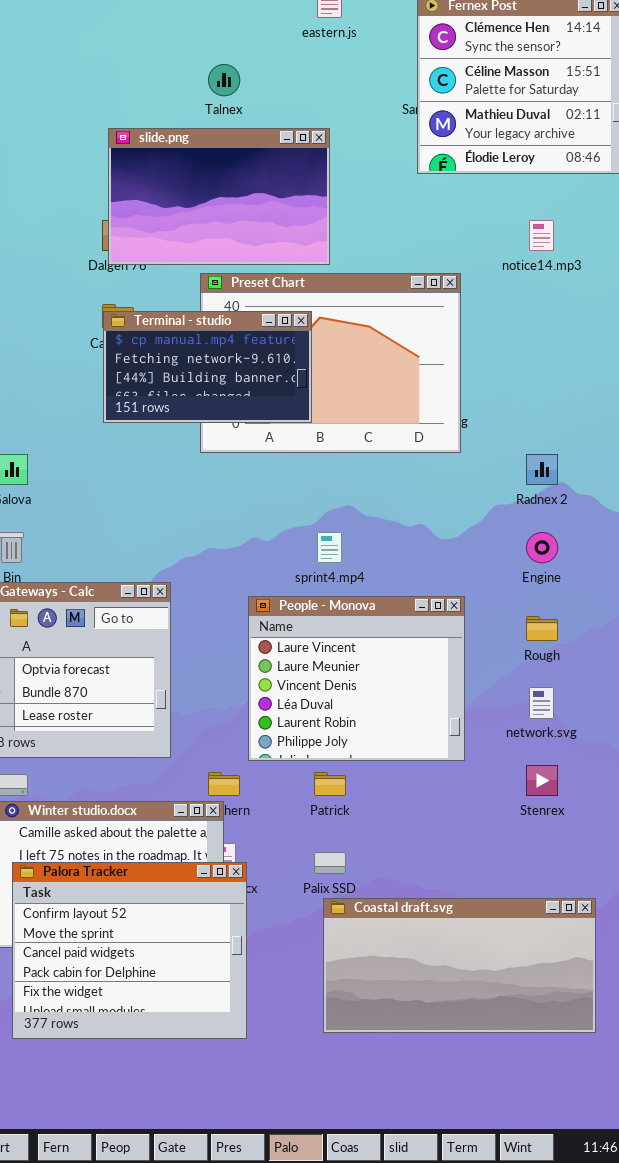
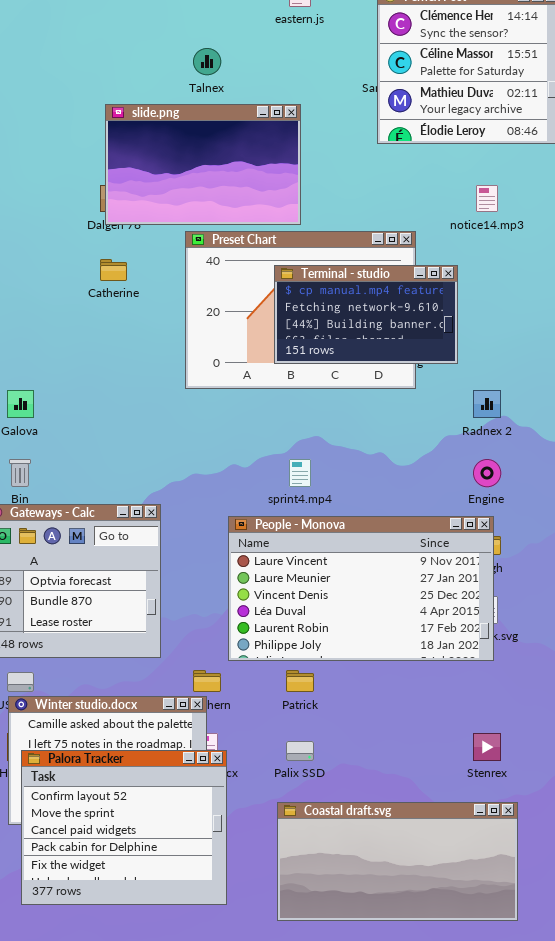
Terminal - studio: [103,311,312,423] -> [274,265,458,364], moved
People - Monova: [248,596,465,761] -> [228,516,494,661], resized
Stenrex: [526,765,558,796] -> [473,733,501,761], moved
Coastal draft.svg: [323,898,596,1033] -> [277,802,518,921], moved

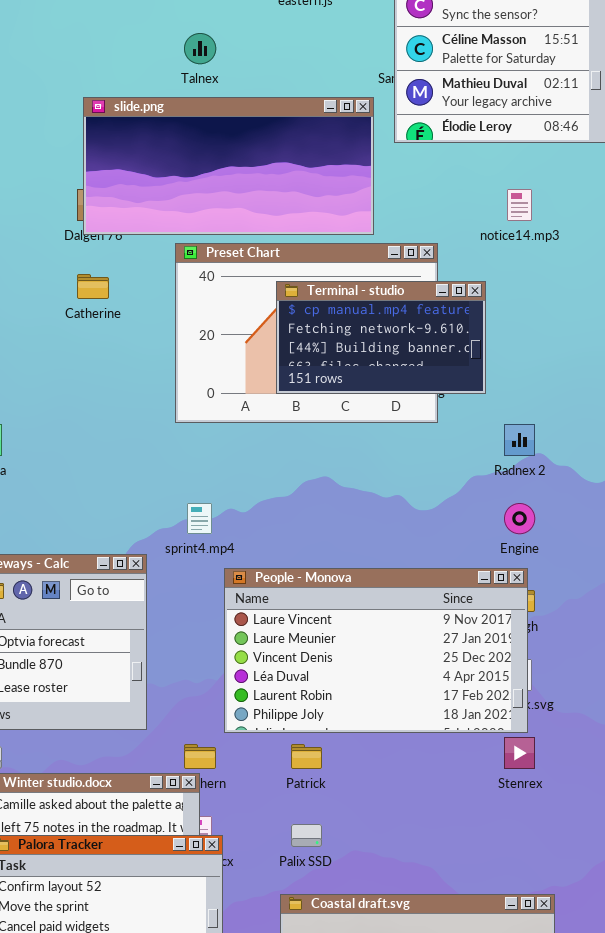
slide.png: [105,104,301,225] -> [83,97,374,235], resized
sprint4.mp4: [289,459,311,487] -> [187,503,212,534], moved
Stenrex: [473,733,501,761] -> [504,737,535,769], moved

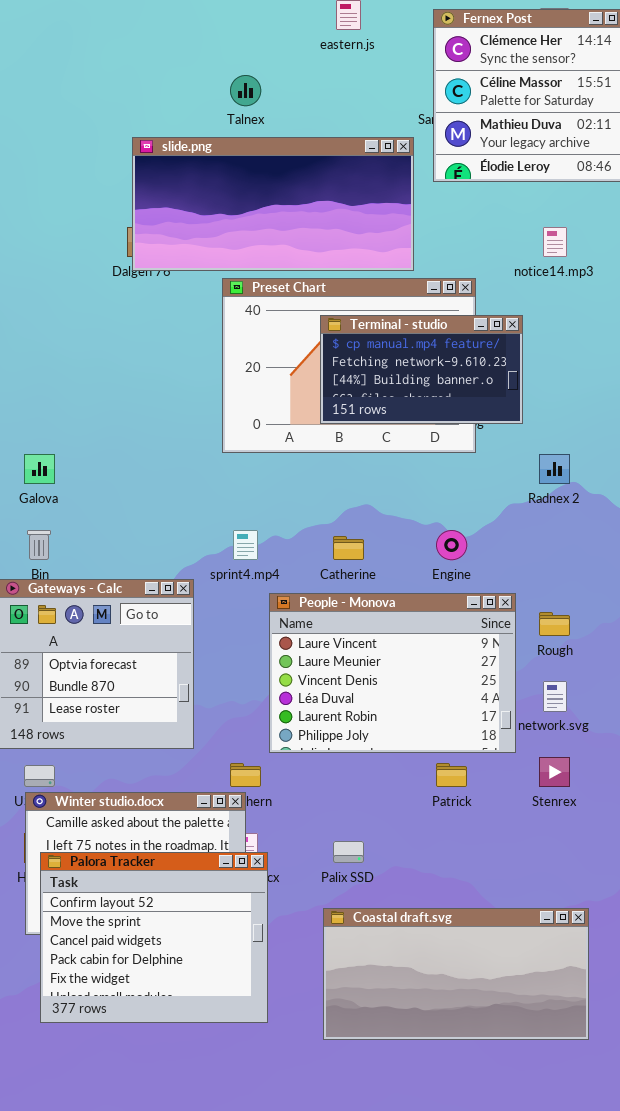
Catherine: [77,274,109,299] -> [333,536,364,560], moved
Engine: [504,503,535,534] -> [436,530,467,560], moved
People - Monova: [224,568,528,733] -> [269,593,516,753], resized
Patrick: [291,744,322,769] -> [436,763,467,787], moved

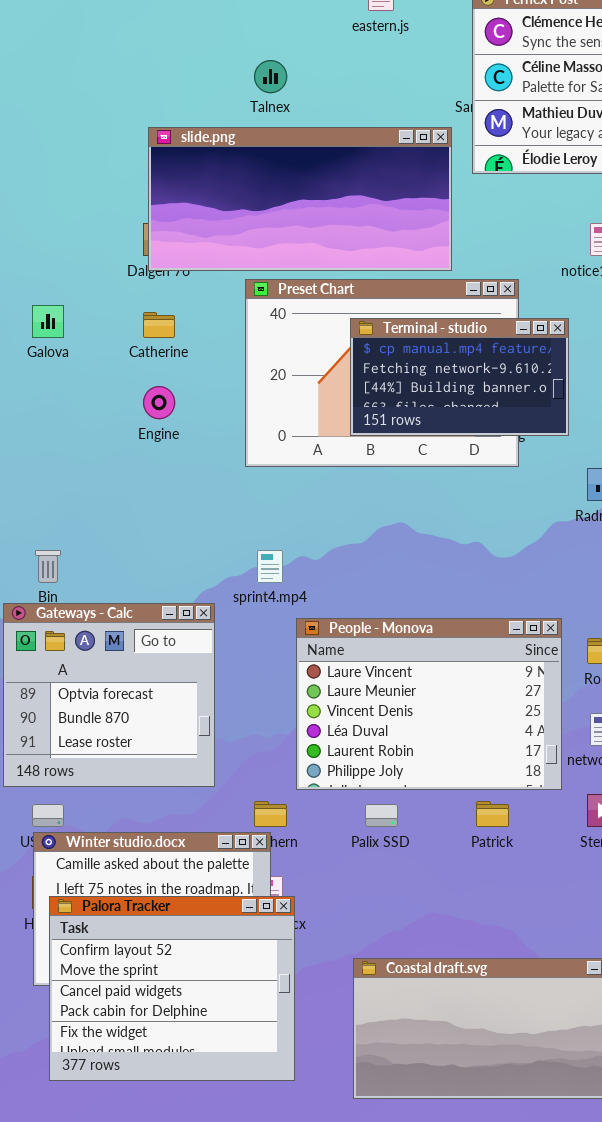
Galova: [24,454,55,484] -> [32,305,64,338], moved
Engine: [436,530,467,560] -> [143,386,175,419], moved
Catherine: [333,536,364,560] -> [143,312,175,338], moved
Palix SSD: [333,841,364,863] -> [365,804,398,827], moved

